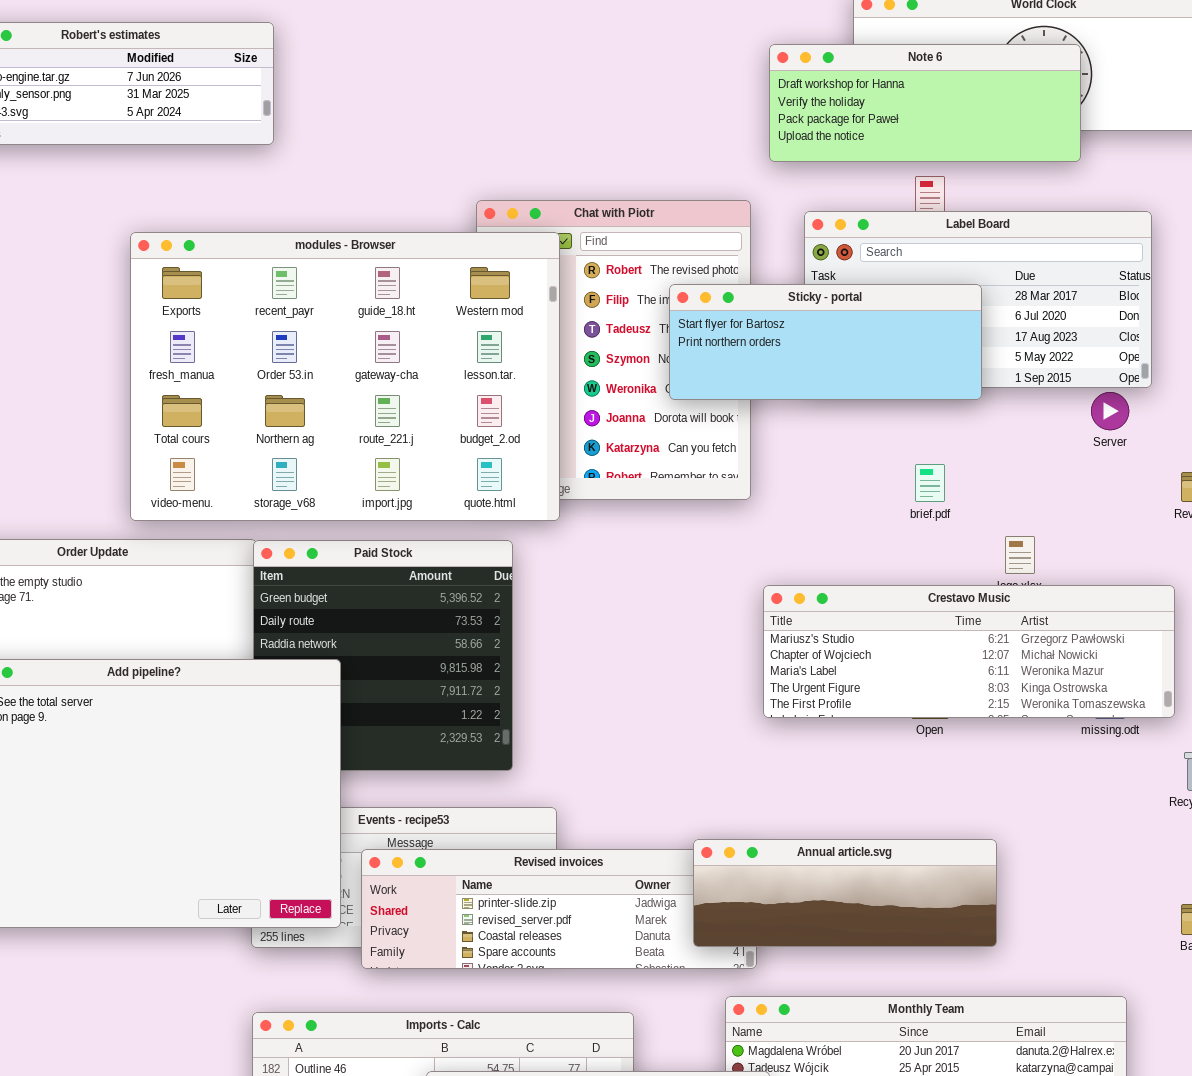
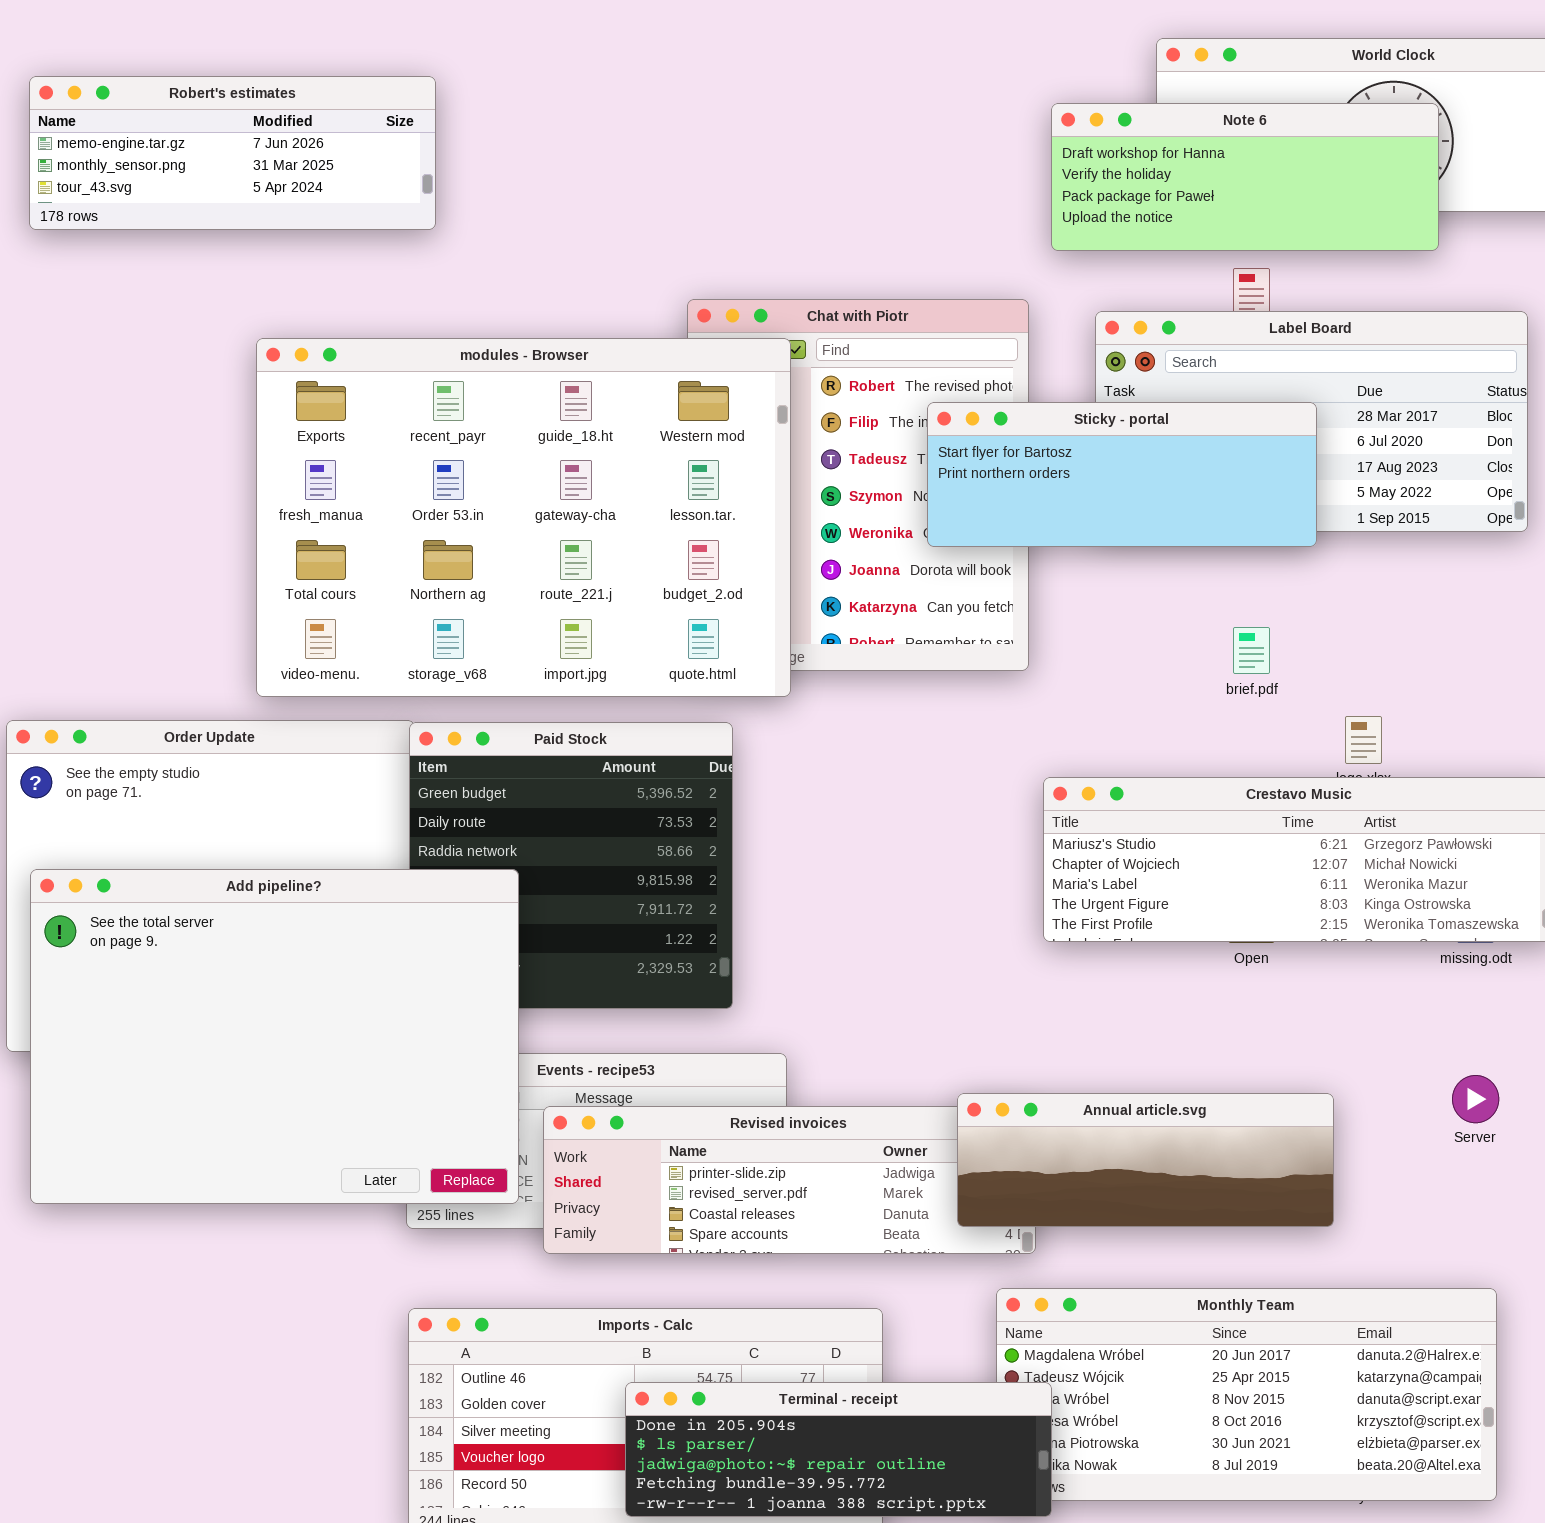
Server: [1091,392,1129,430] -> [1452,1075,1499,1123], moved

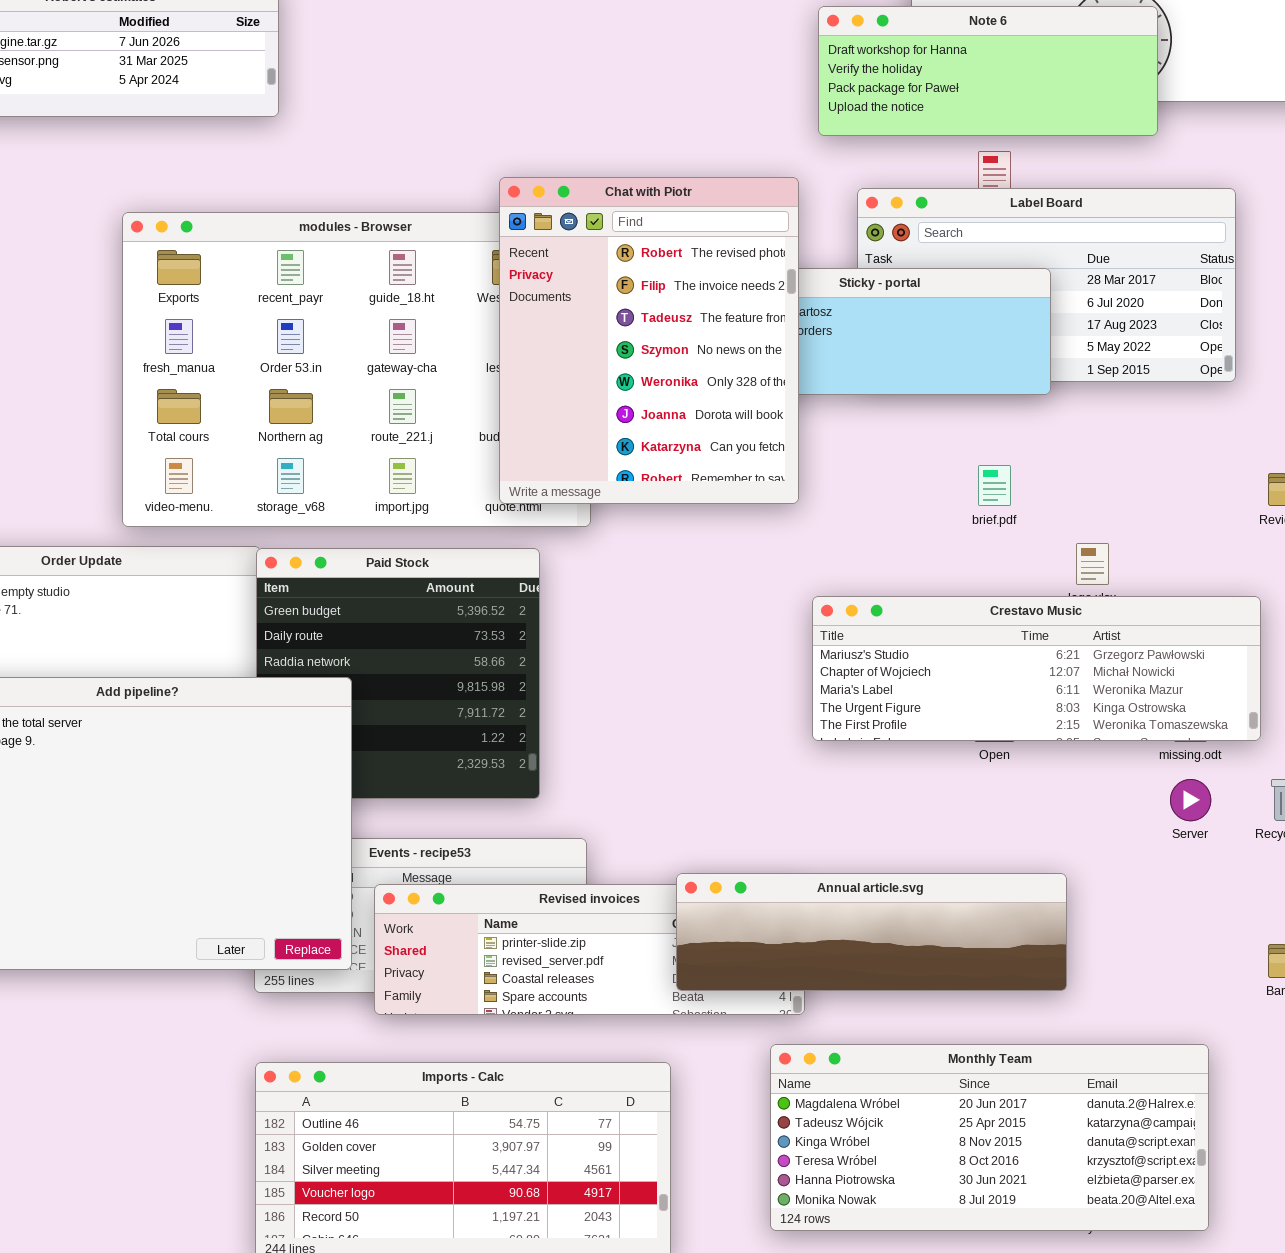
Chat with Piotr: [687,299,1029,671] -> [499,177,799,504], raised
Server: [1452,1075,1499,1123] -> [1170,779,1211,821], moved
Annual article.svg: [957,1093,1334,1227] -> [676,873,1067,991], resized
Terminal - receipt: [625,1382,1052,1517] -> none, closed

